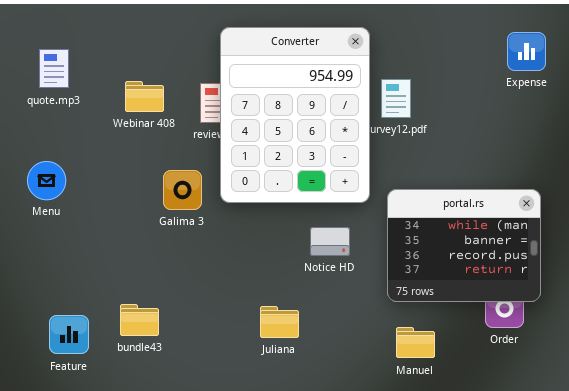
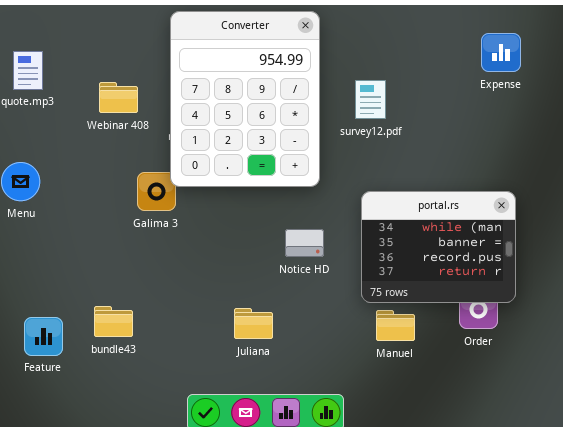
Converter: [220,27,370,203] -> [170,11,320,187], moved
Manuel: [396,327,435,358] -> [376,310,415,341], moved

